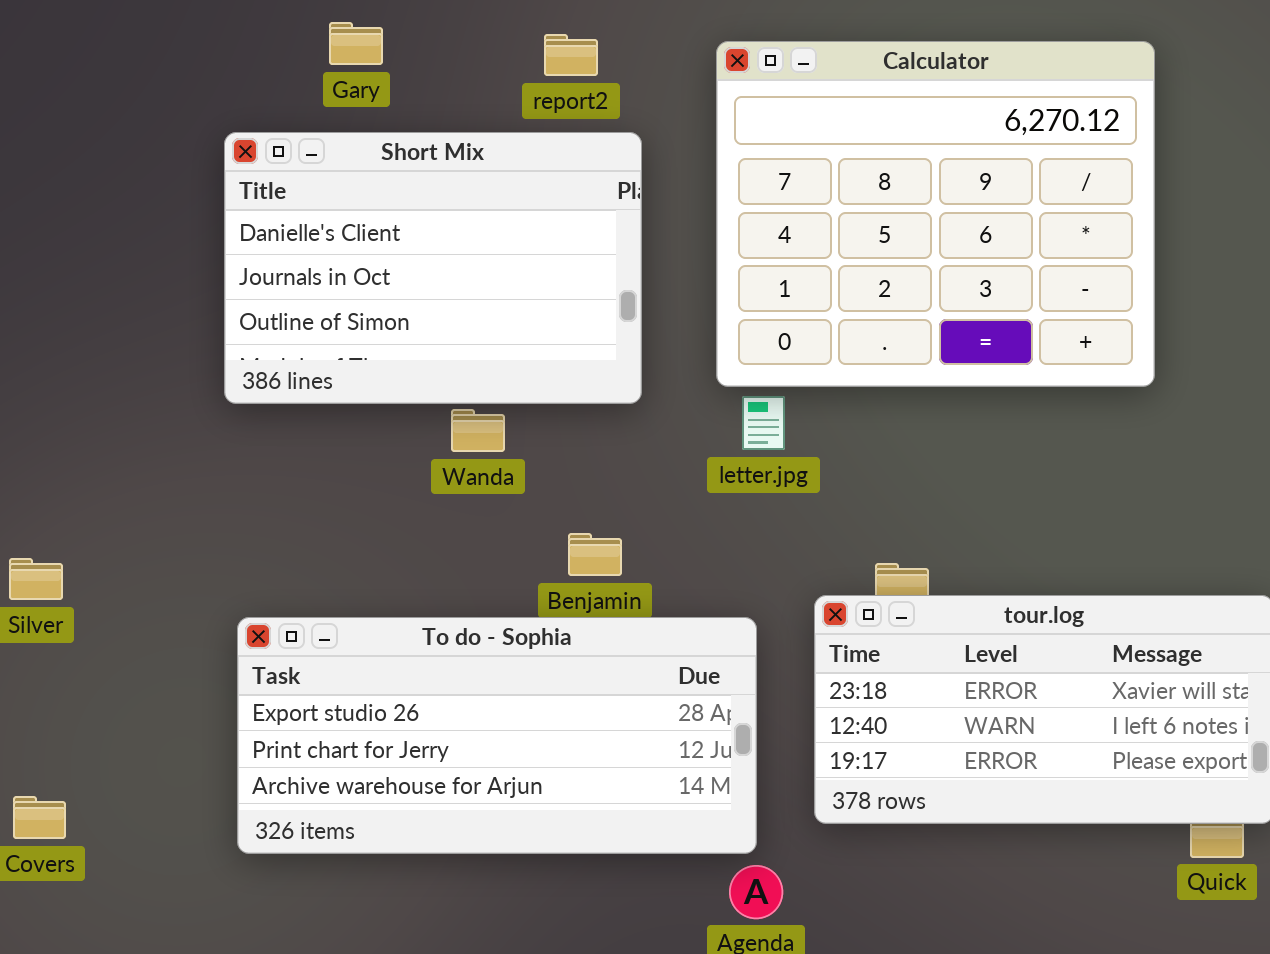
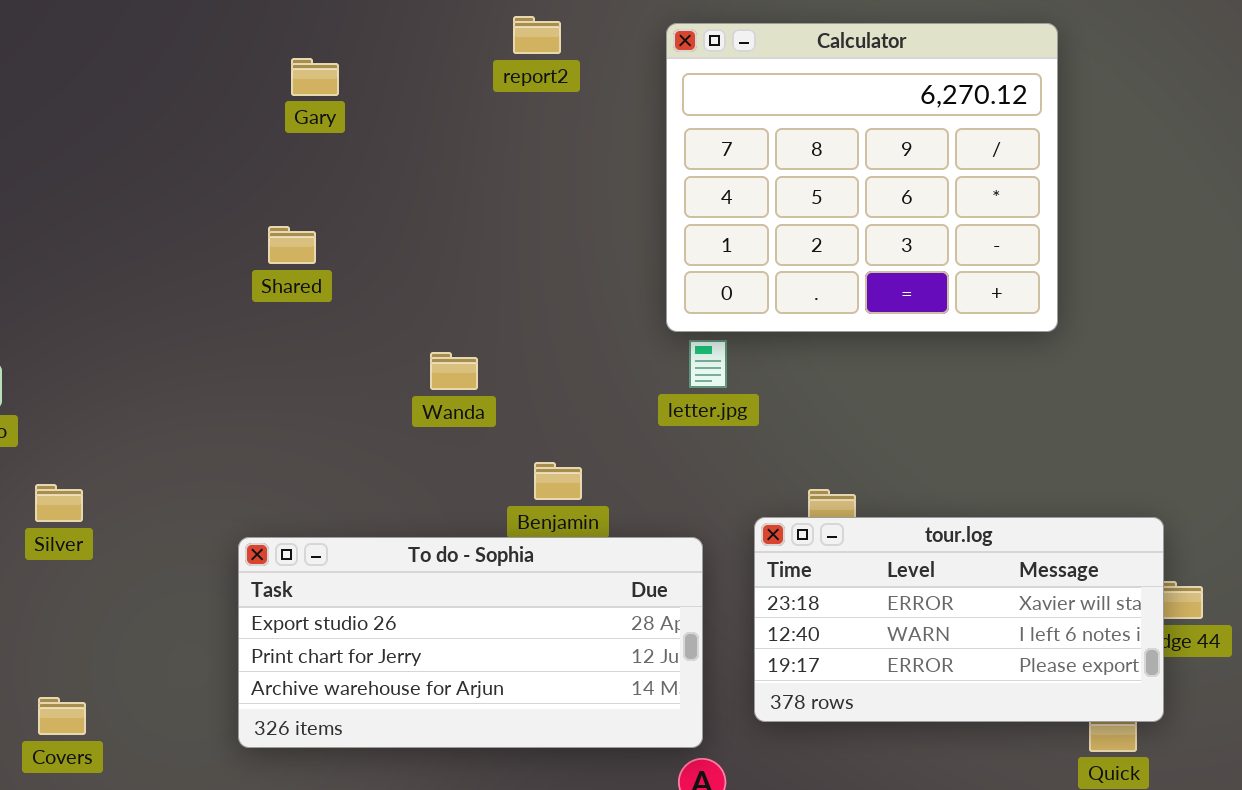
Gary: [329,22,383,65] -> [291,58,339,96], moved
Short Mix: [224,132,642,404] -> none, closed

